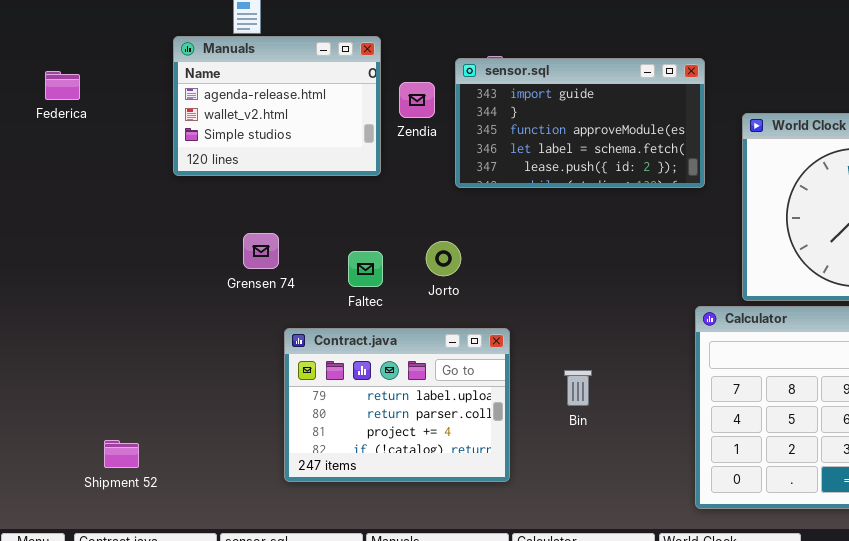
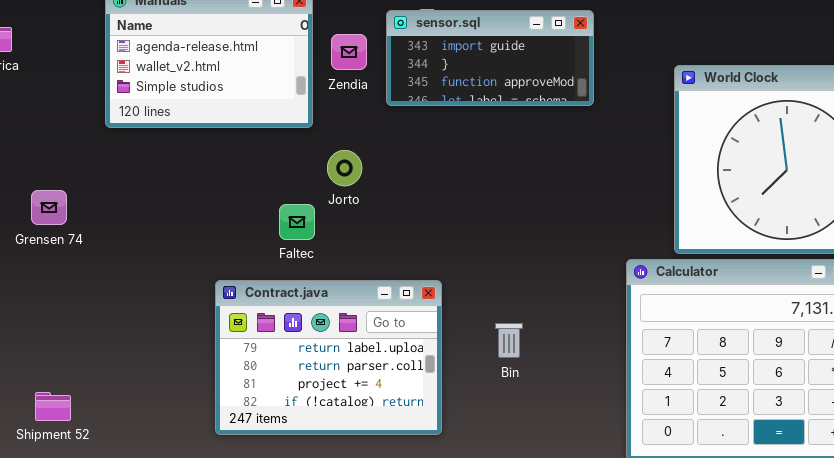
sensor.sql: [455,58,705,188] -> [386,10,594,106], resized
Grensen 74: [243,233,279,269] -> [31,190,67,225], moved
Jorto: [426,241,461,276] -> [327,150,362,186], moved

